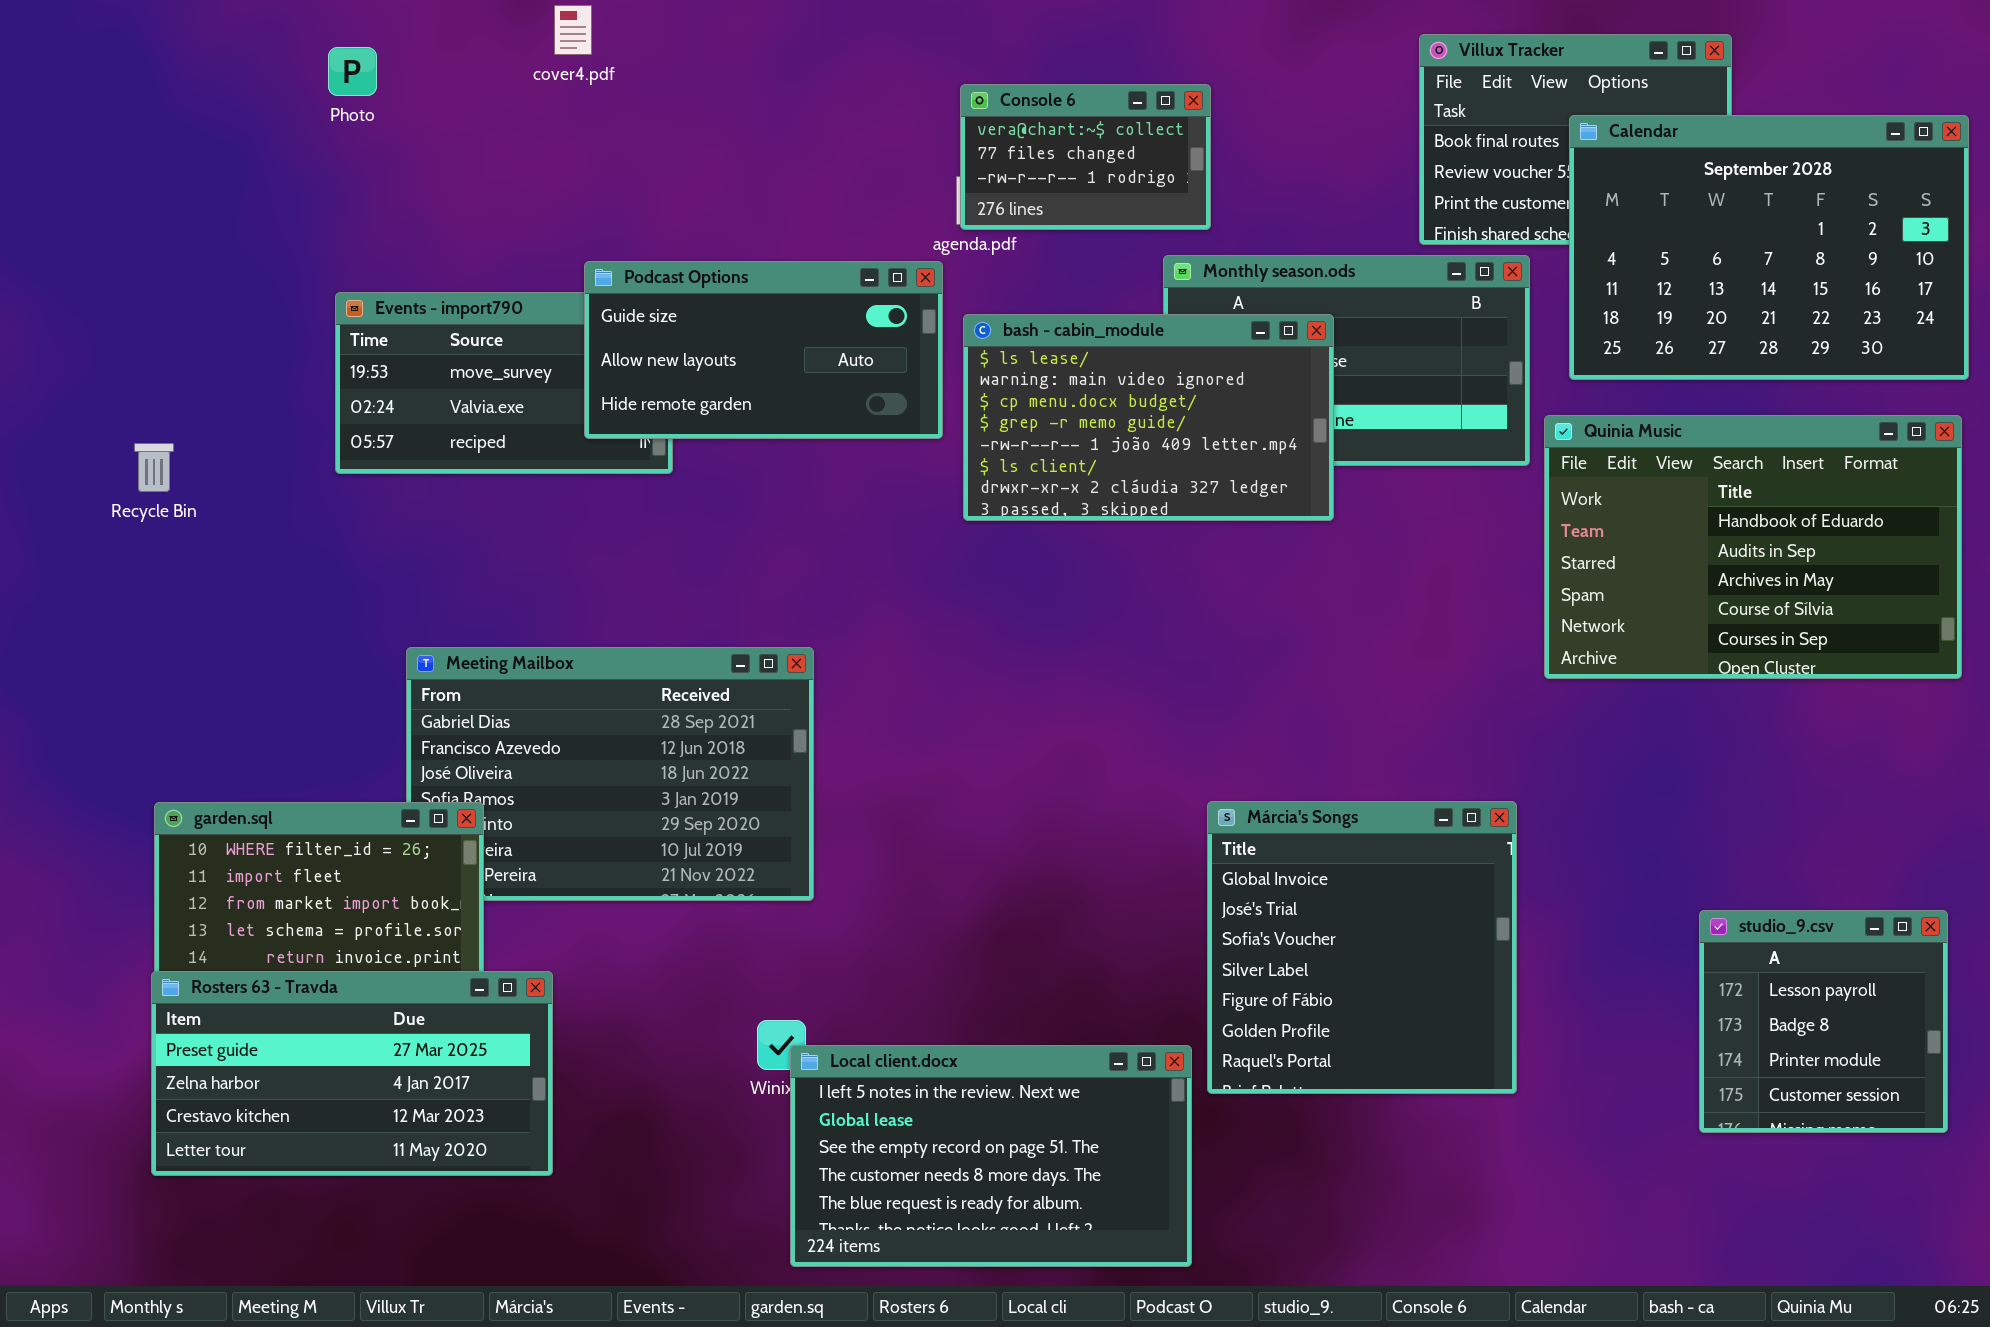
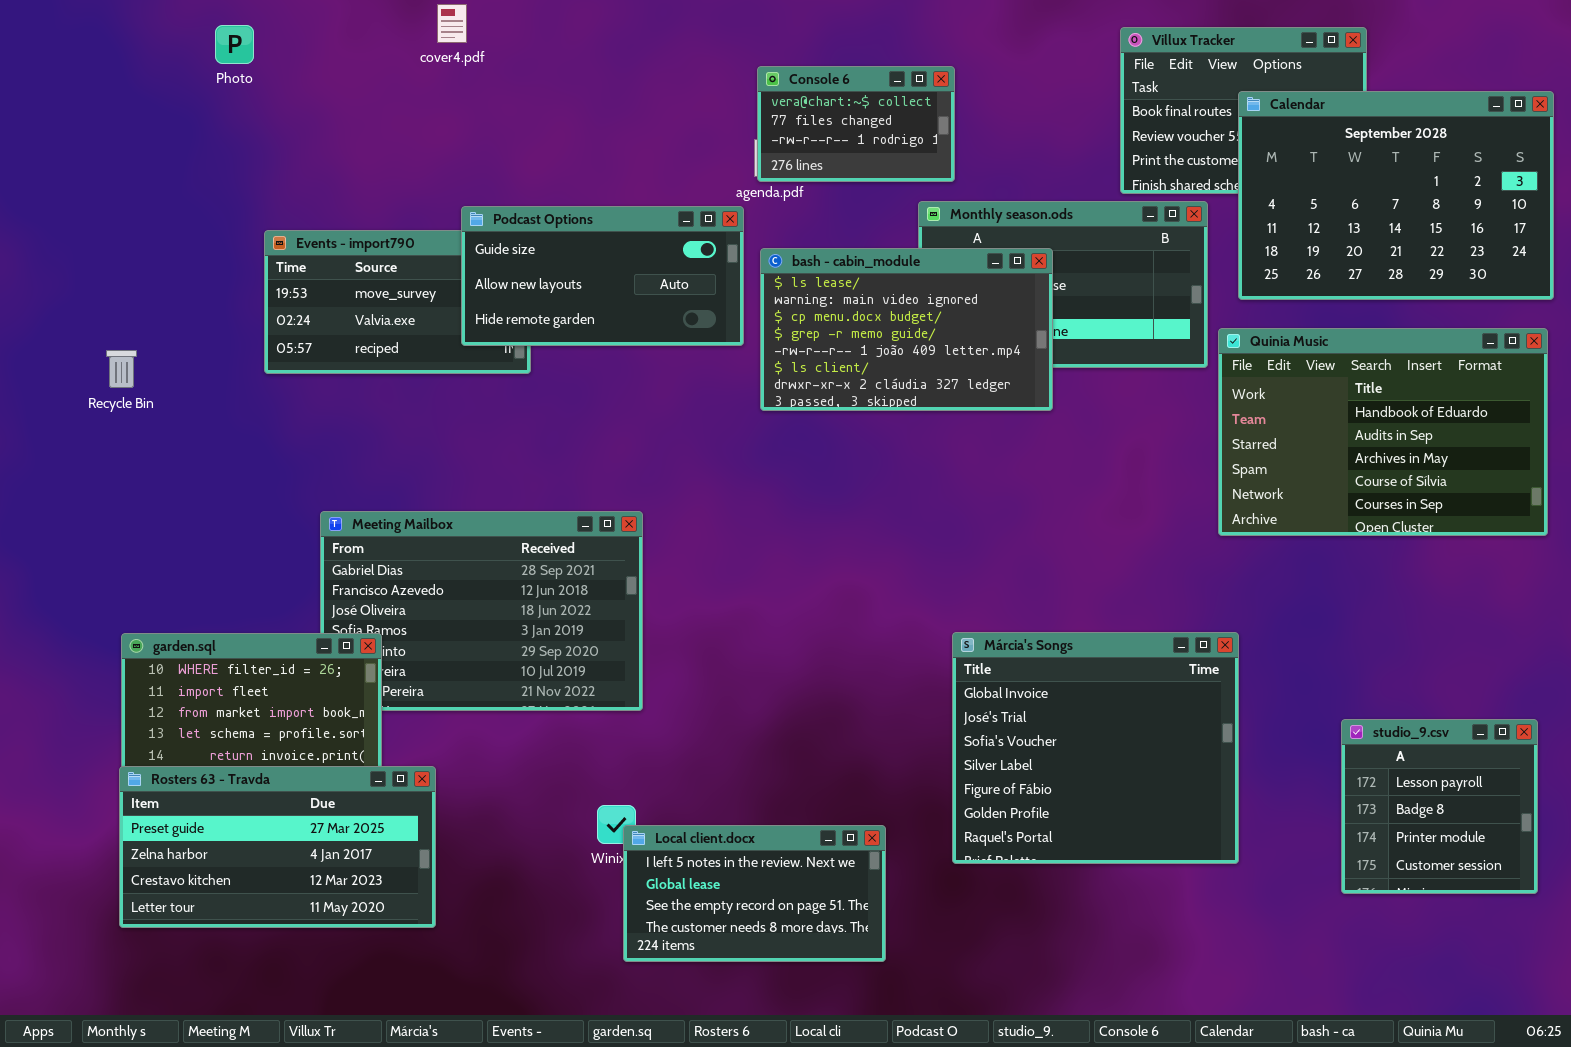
Photo: [328,47,377,96] -> [215,25,254,64], moved
Márcia's Songs: [1207,801,1517,1094] -> [952,632,1239,864], resized
Local client.docx: [790,1045,1192,1267] -> [623,825,886,962], resized

